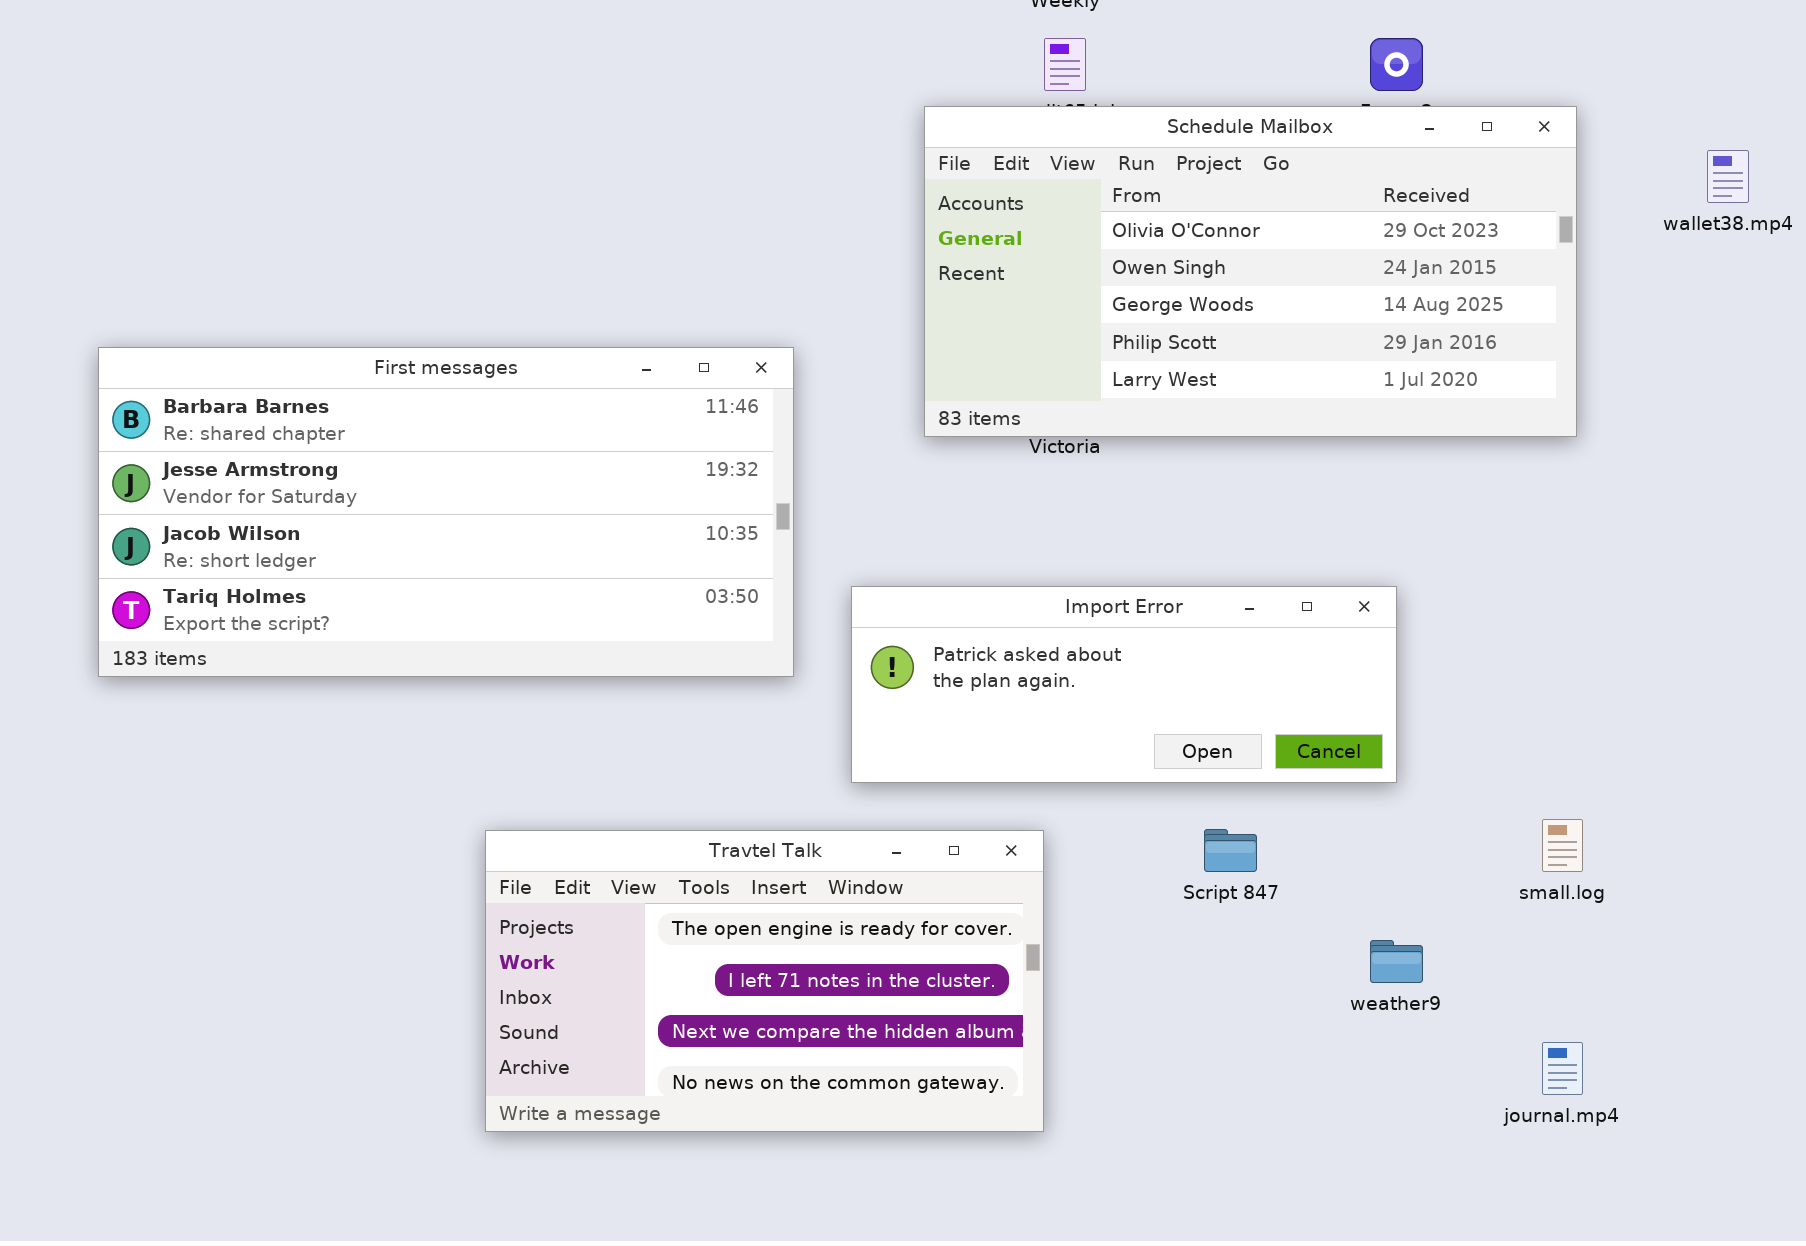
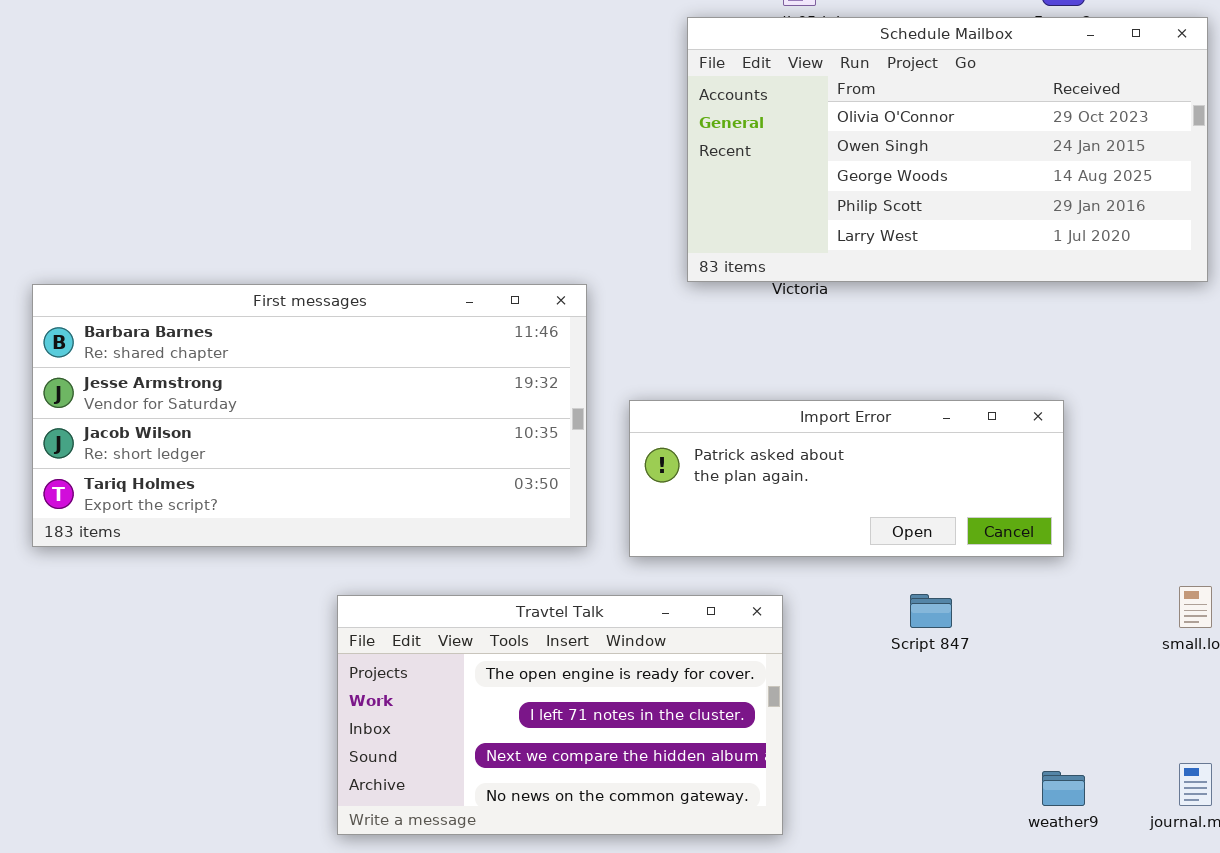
First messages: [98,347,794,677] -> [32,284,587,547], moved
weather9: [1370,940,1423,983] -> [1042,771,1085,806], moved

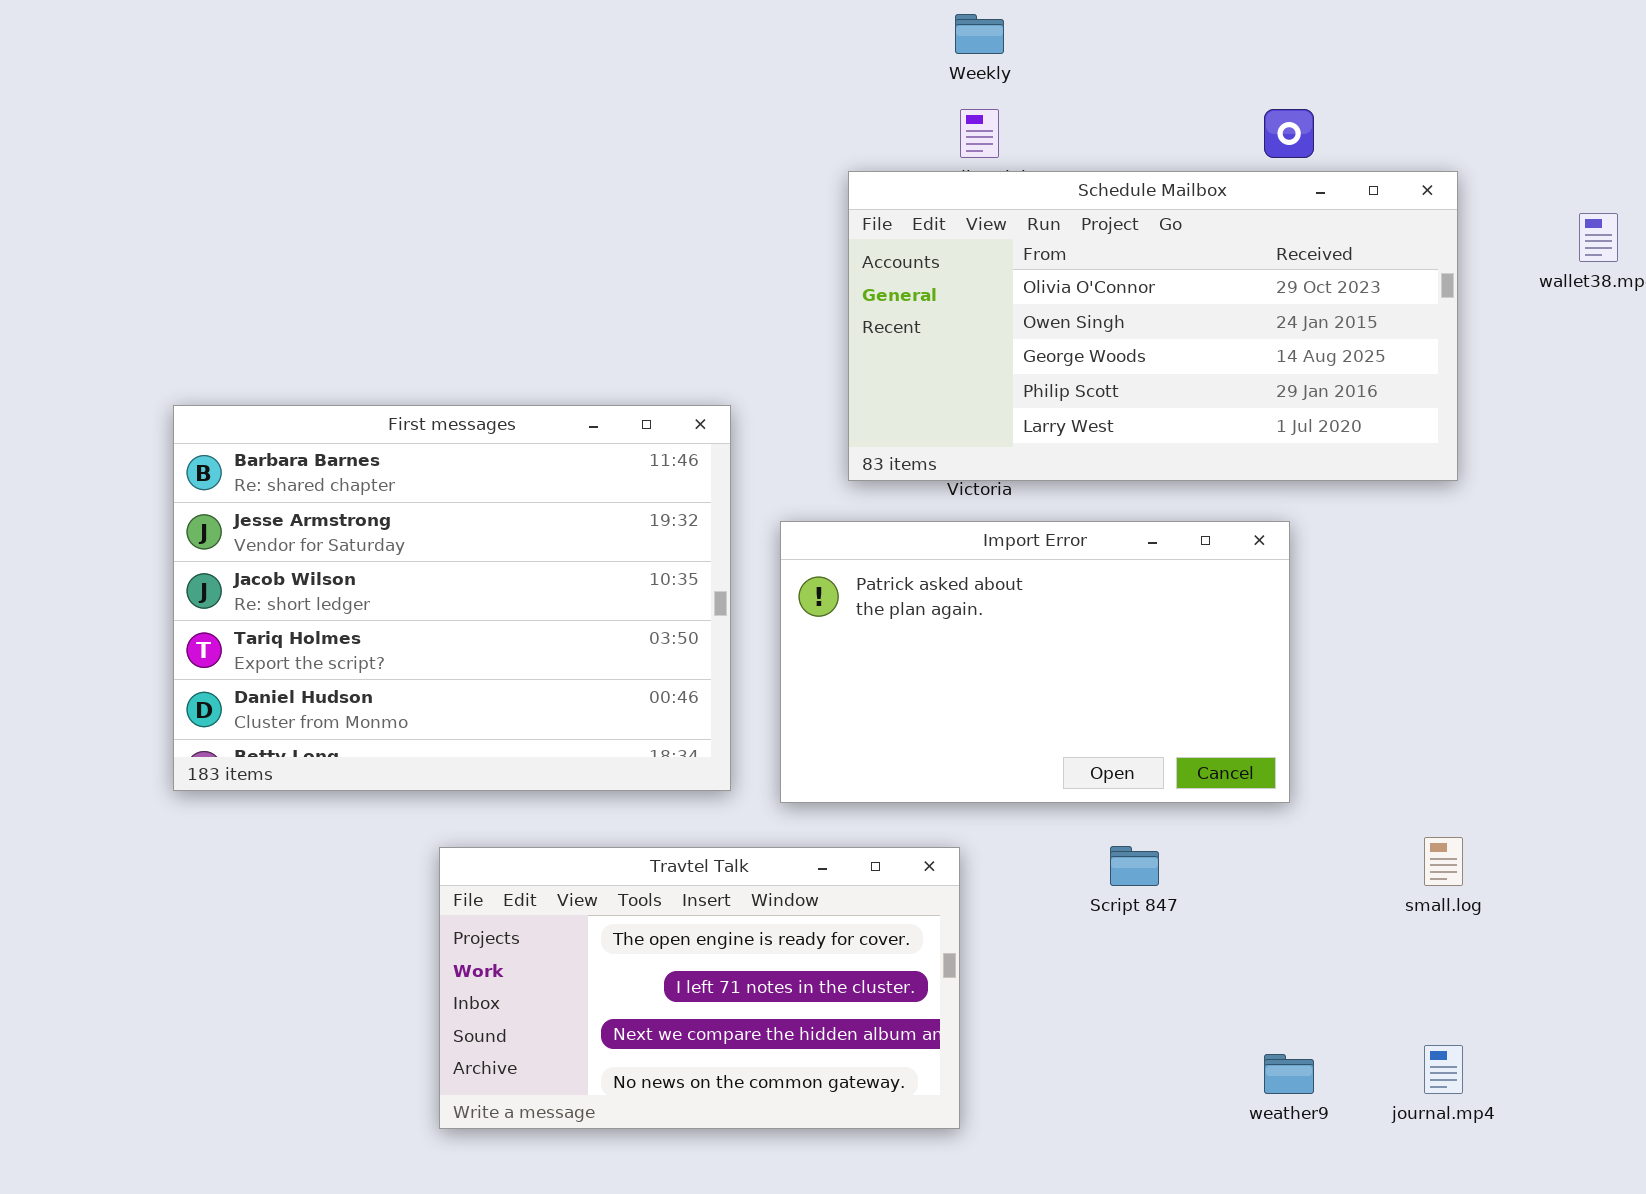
First messages: [32,284,587,547] -> [173,405,731,791], resized
Import Error: [629,400,1064,557] -> [780,521,1290,803], resized

